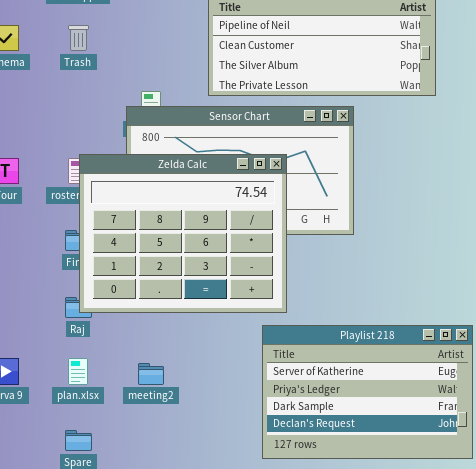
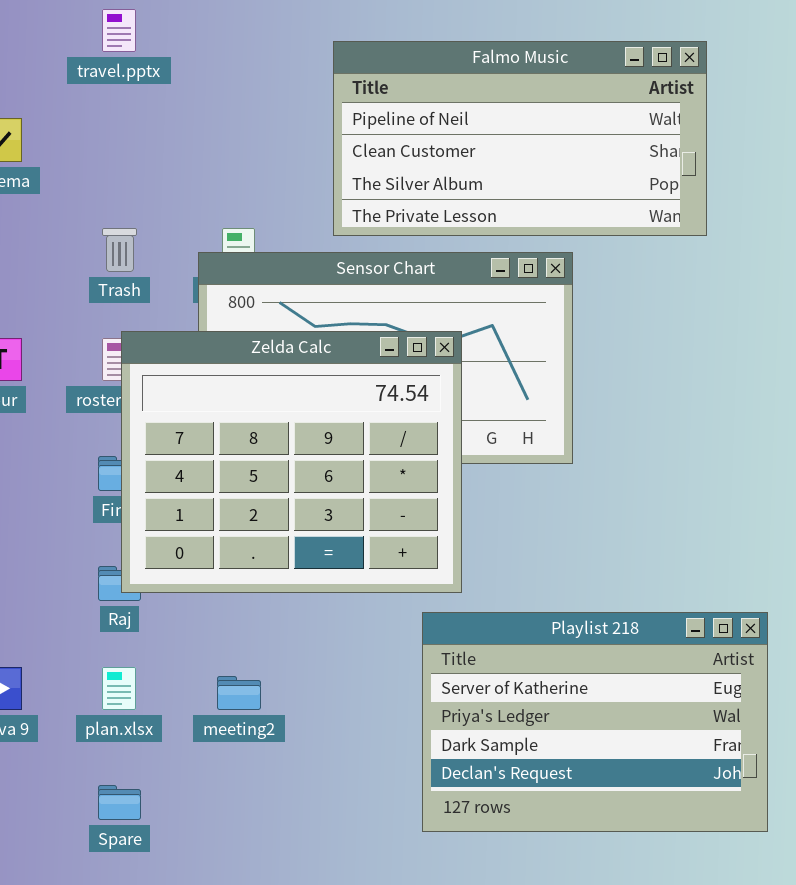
Trash: [68,25,89,51] -> [102,228,137,272], moved

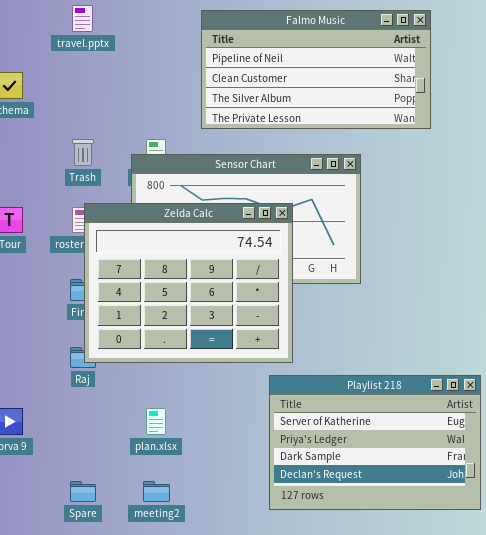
Falmo Music: [333,41,707,236] -> [201,10,431,129], moved
plan.xlsx: [102,667,136,710] -> [146,408,166,435], moved
meeting2: [217,676,261,710] -> [143,481,170,502], moved

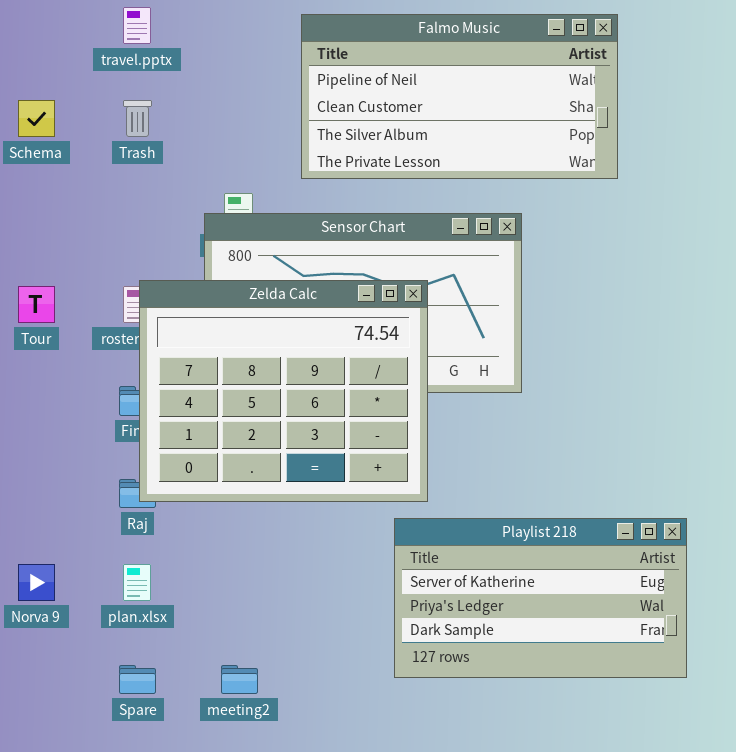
Trash: [72,139,94,166] -> [123,100,152,137], moved
Playlist 218: [269,375,481,510] -> [394,518,687,678], resized
plan.xlsx: [146,408,166,435] -> [123,564,151,601], moved

